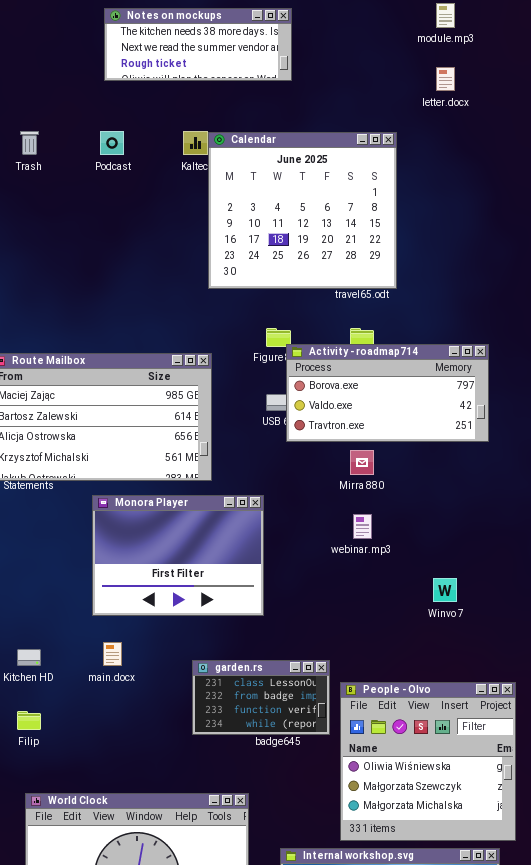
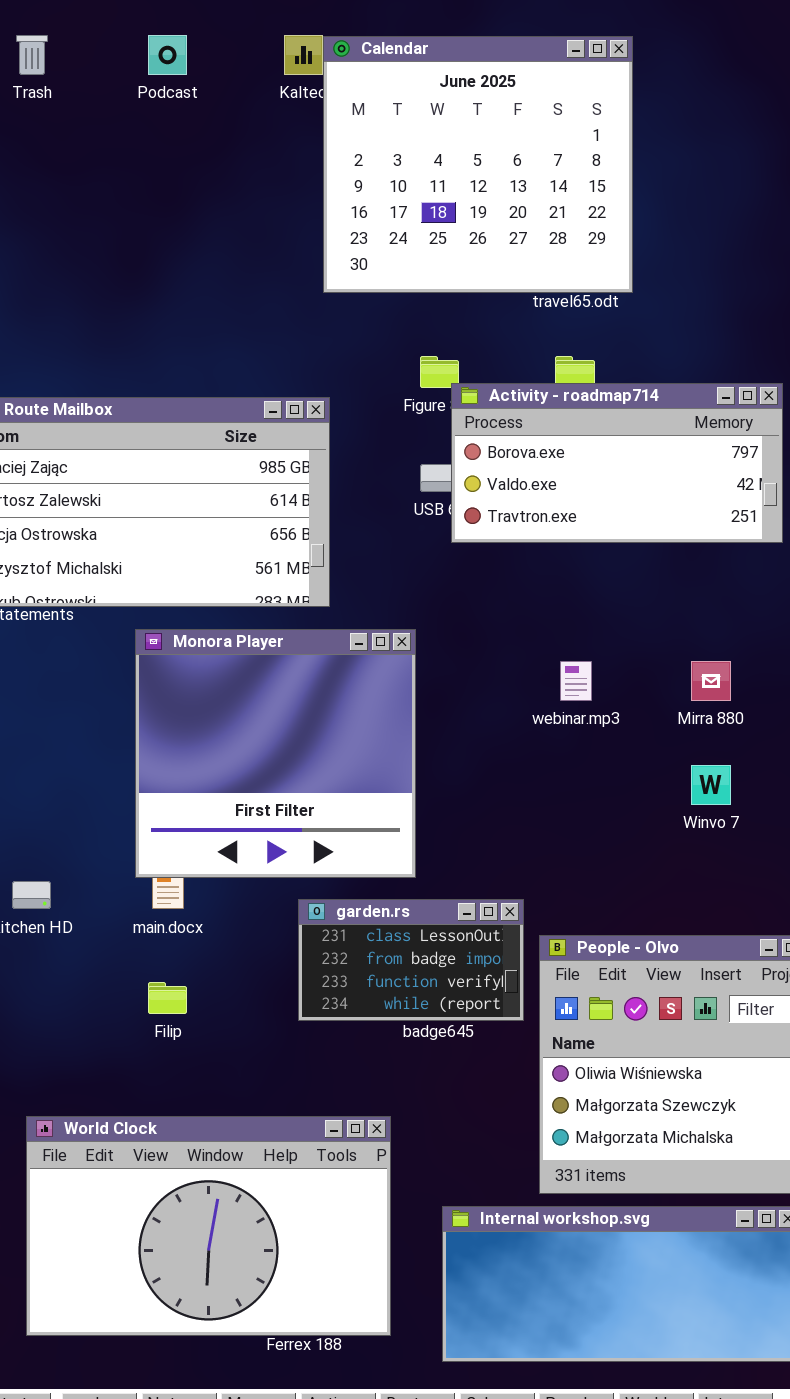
Mirra 880: [350,450,374,475] -> [691,661,731,701], moved
Monora Player: [92,495,264,616] -> [135,629,416,878], resized
Filip: [17,711,41,730] -> [148,982,187,1014], moved

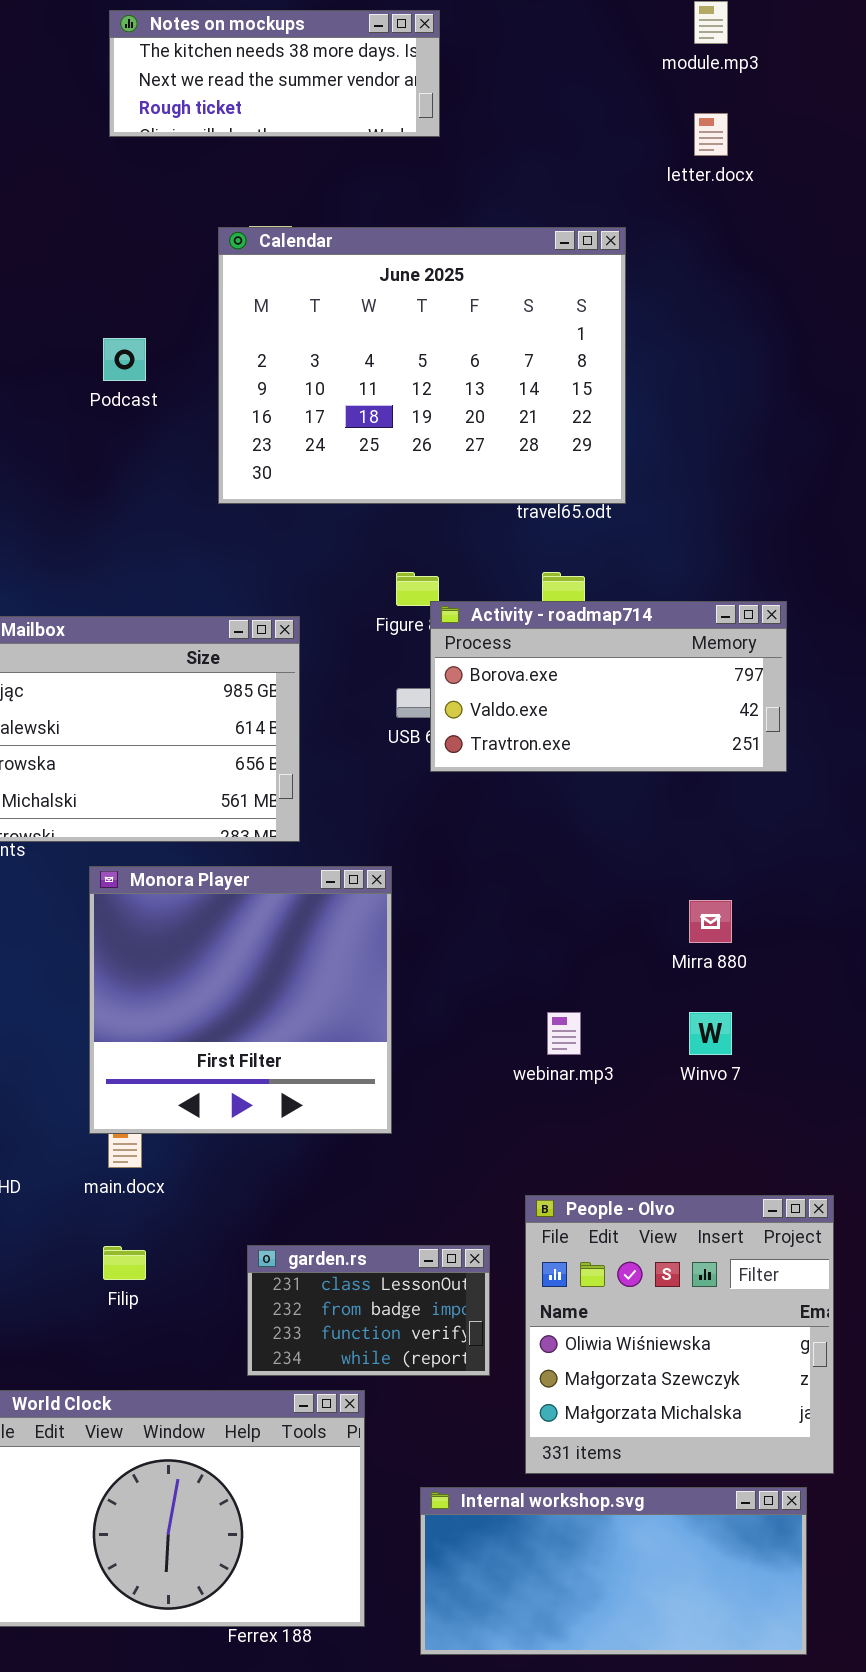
Podcast: [148,35,187,75] -> [103,338,146,381], moved
Calendar: [323,36,633,293] -> [218,227,626,504], resized
webinar.mp3: [560,661,592,701] -> [547,1012,581,1055], moved
garden.rs: [298,899,524,1021] -> [247,1245,490,1376], moved

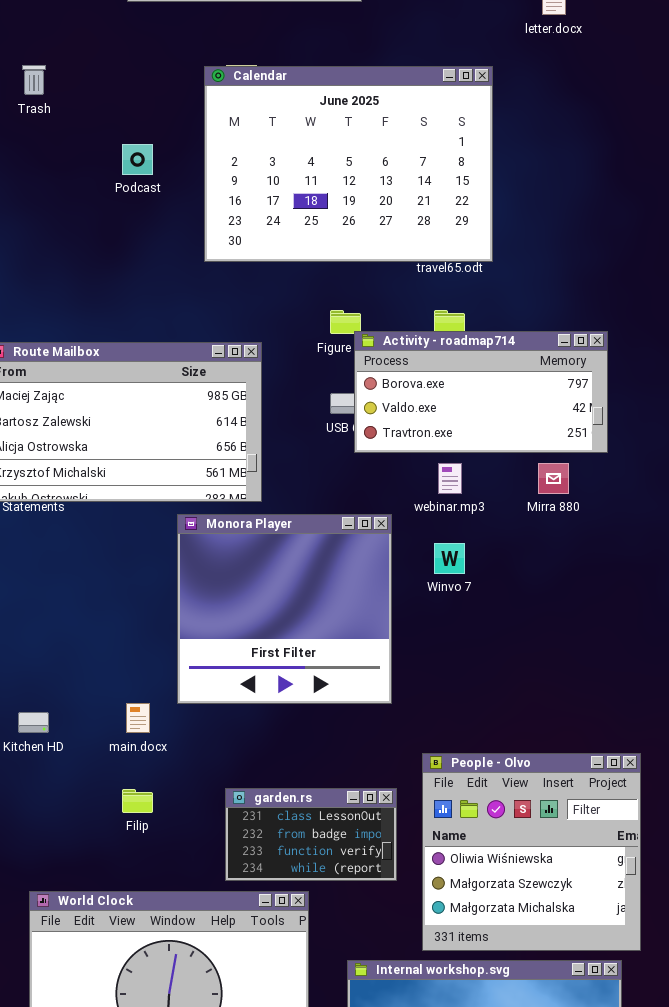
Monora Player: [89,866,392,1134] -> [177,514,392,704], moved
Mirra 880: [689,900,732,943] -> [538,463,569,494], moved
webinar.mp3: [547,1012,581,1055] -> [438,463,462,494], moved
Winvo 7: [689,1012,732,1055] -> [434,543,465,574], moved

